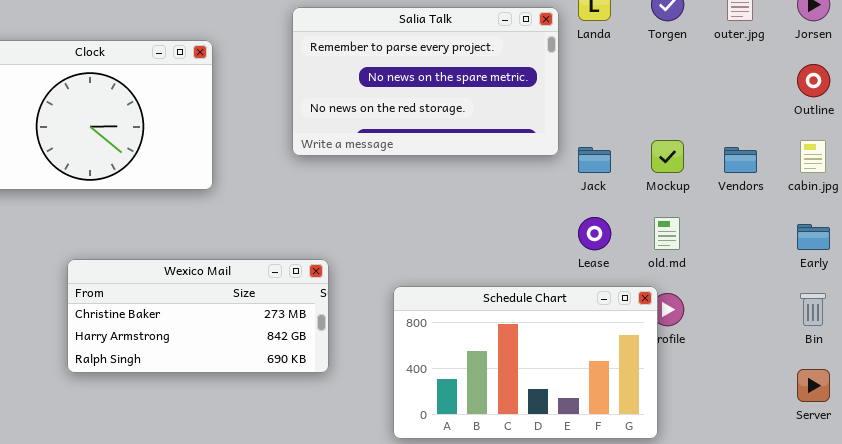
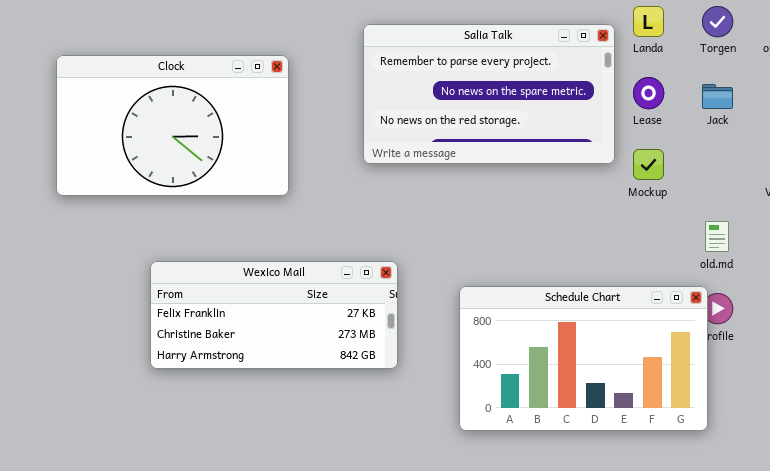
Mockup: [651,140,684,173] -> [633,149,664,180], moved
Jack: [578,147,611,173] -> [702,84,733,109], moved
Lease: [578,217,611,250] -> [633,77,664,109], moved
Wexico Mail: [67,259,329,373] -> [150,261,398,369], scrolled up 1 row

